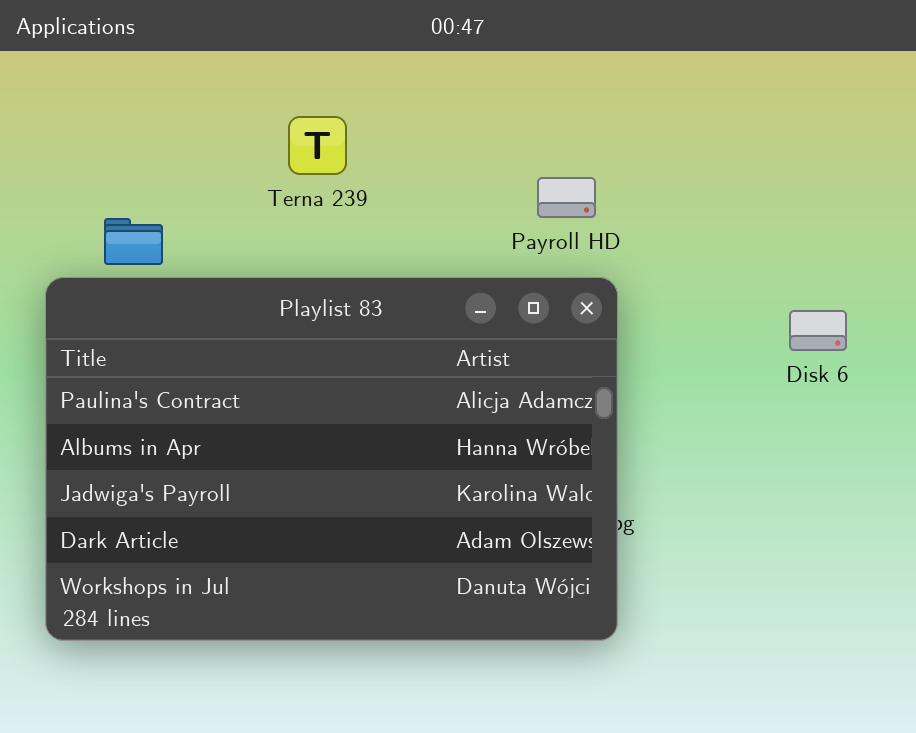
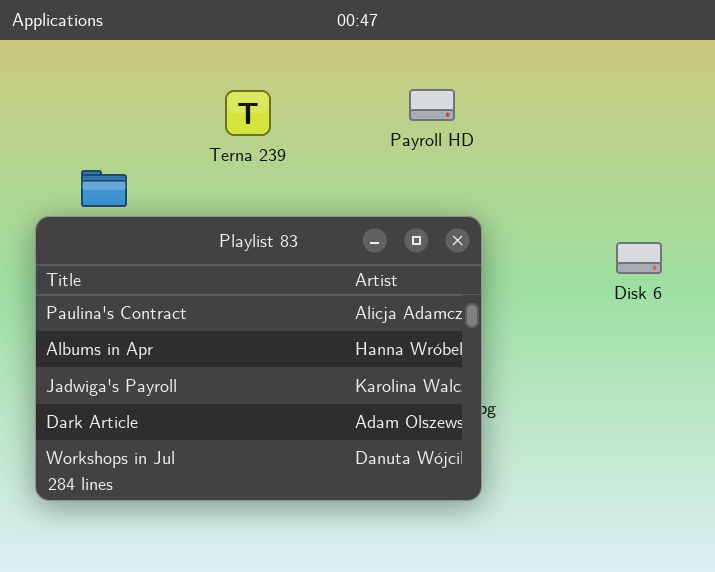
Payroll HD: [537,177,596,218] -> [409,89,455,121], moved

